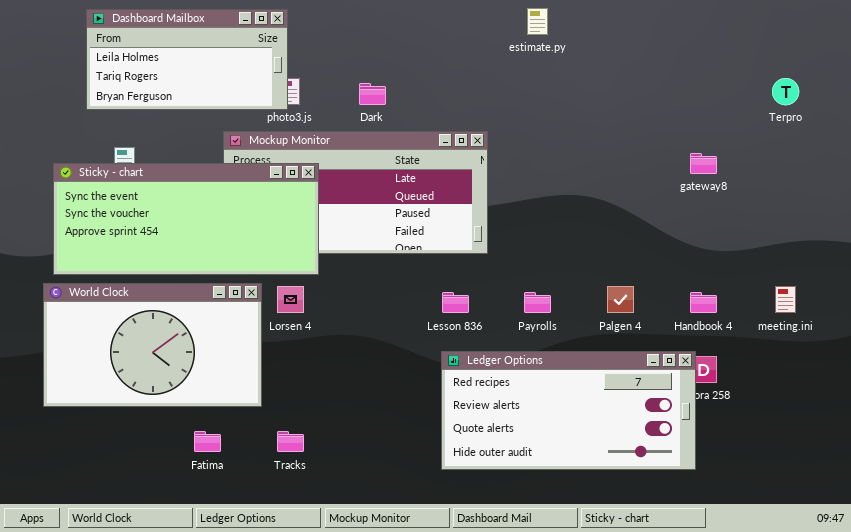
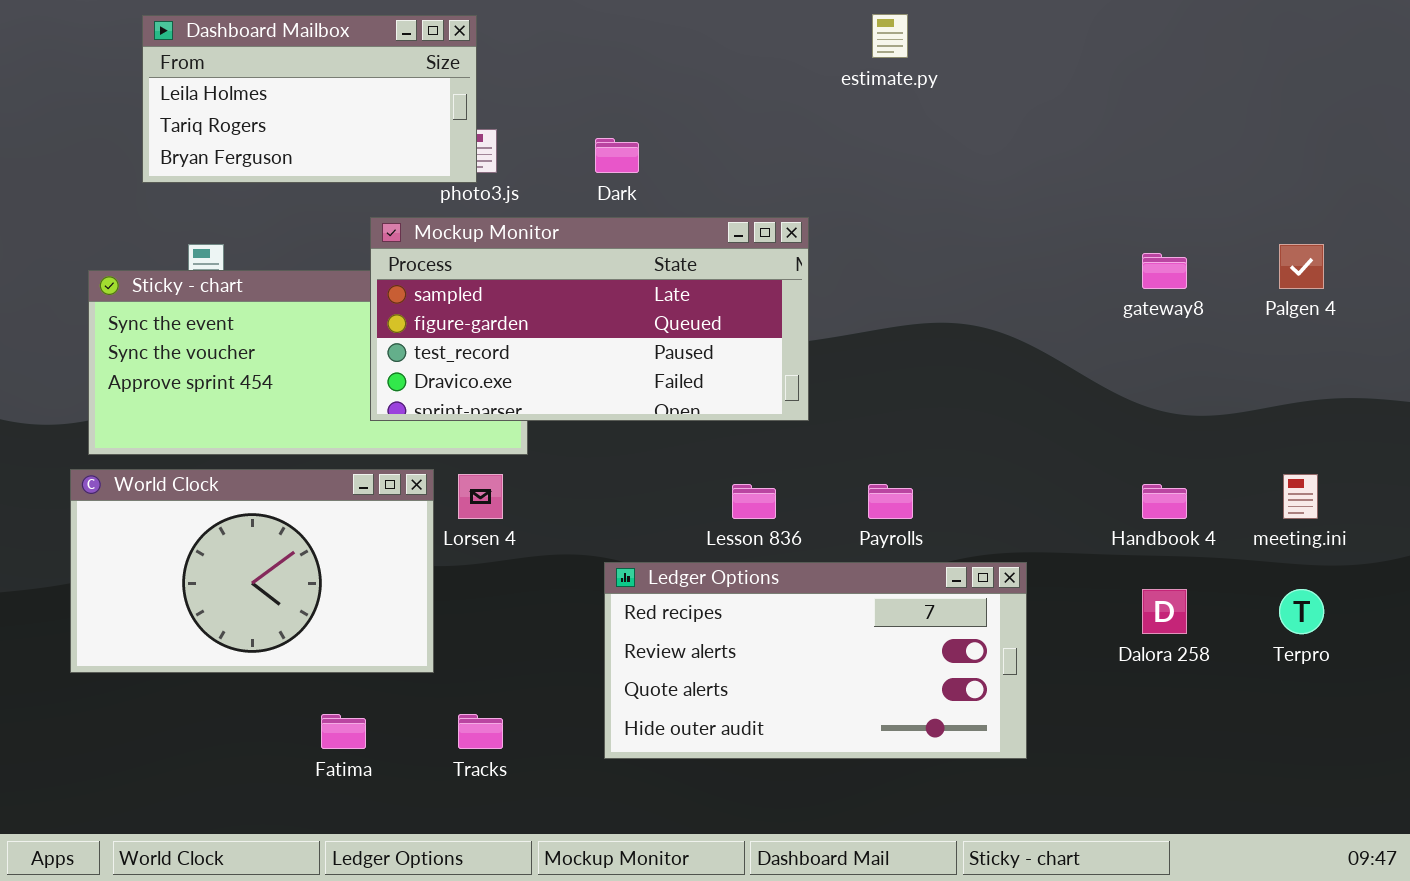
Terpro: [772,78,799,105] -> [1279,589,1324,634], moved
Mockup Monitor: [223,131,488,254] -> [370,217,809,421], raised
Palgen 4: [607,286,634,313] -> [1279,244,1324,289], moved
Ledger Options: [441,351,696,470] -> [604,562,1027,759], moved

